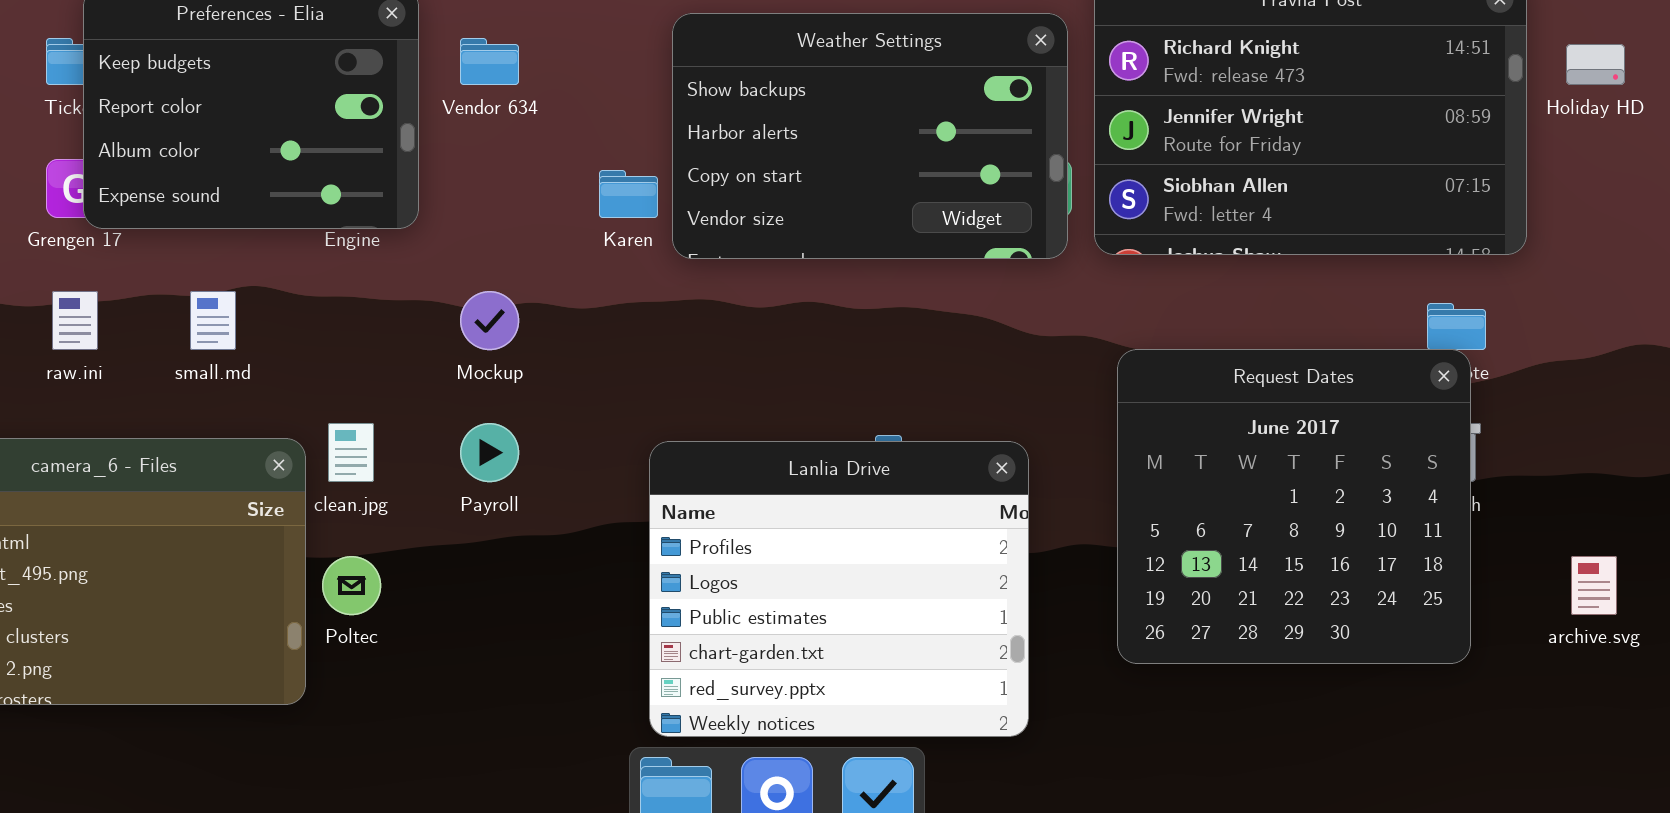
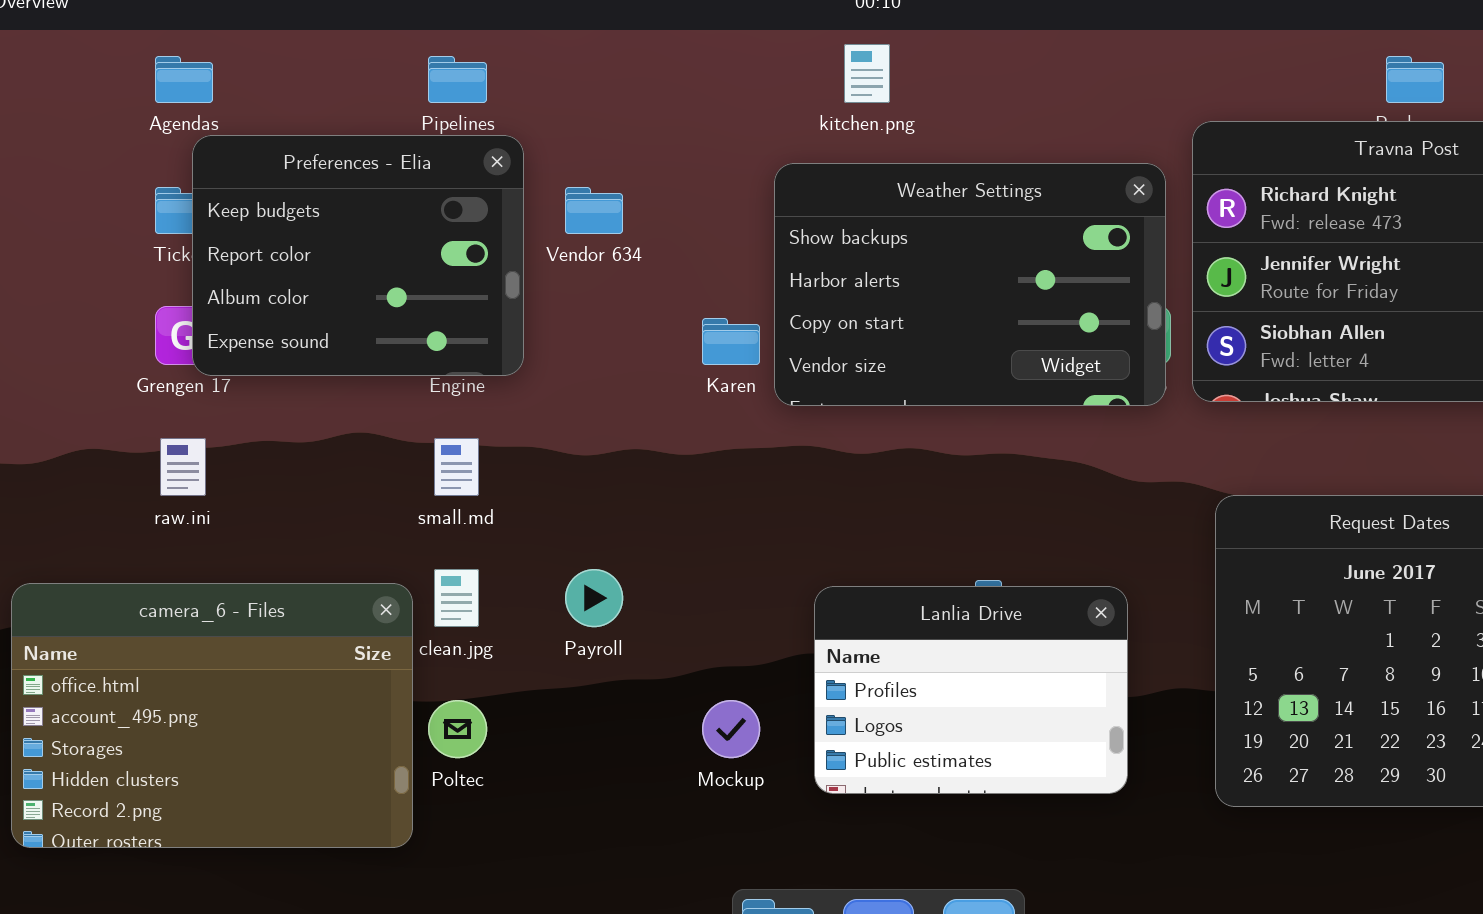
small.md: [190,291,236,350] -> [434,438,479,496], moved
Mockup: [460,291,519,350] -> [702,700,760,758], moved
Lanlia Drive: [649,441,1029,737] -> [814,586,1128,794], resized

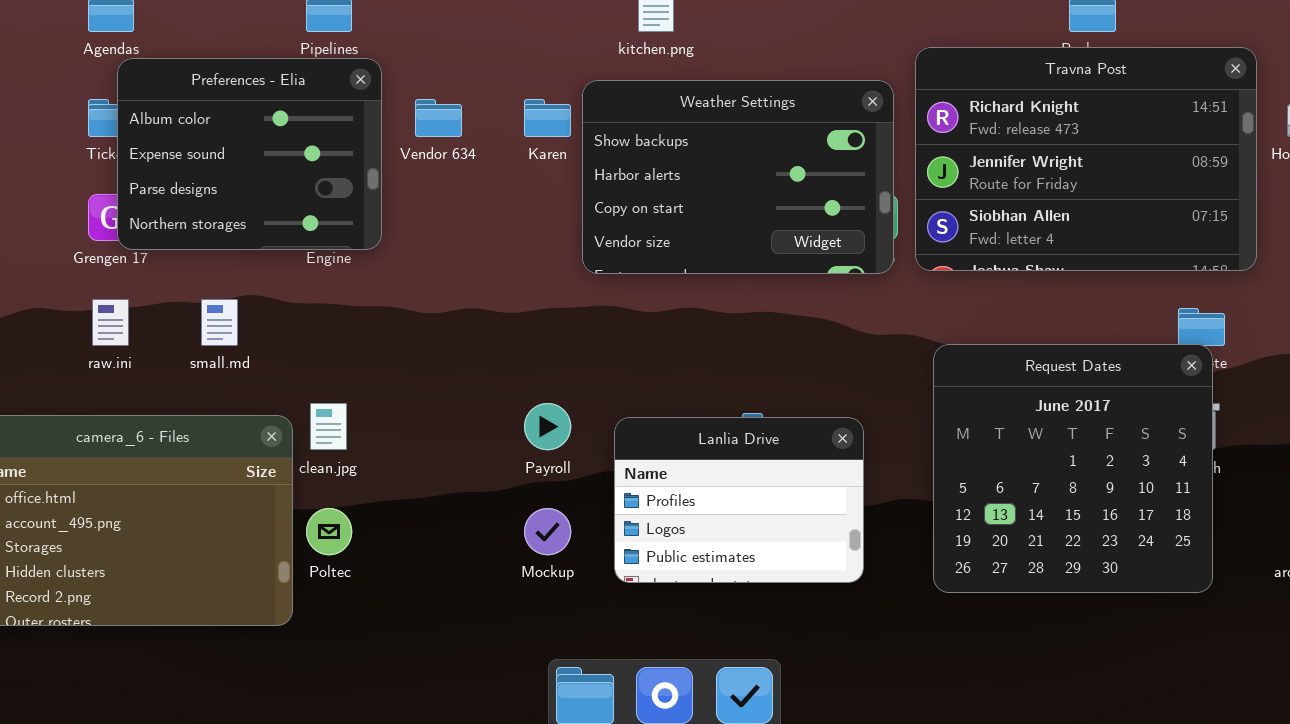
Preferences - Elia: [192,135,524,376] -> [117,58,382,250], scrolled down 2 rows
Karen: [702,318,760,365] -> [524,99,571,137], moved
small.md: [434,438,479,496] -> [201,299,238,346], moved
Payroll: [565,569,623,627] -> [524,403,571,450], moved

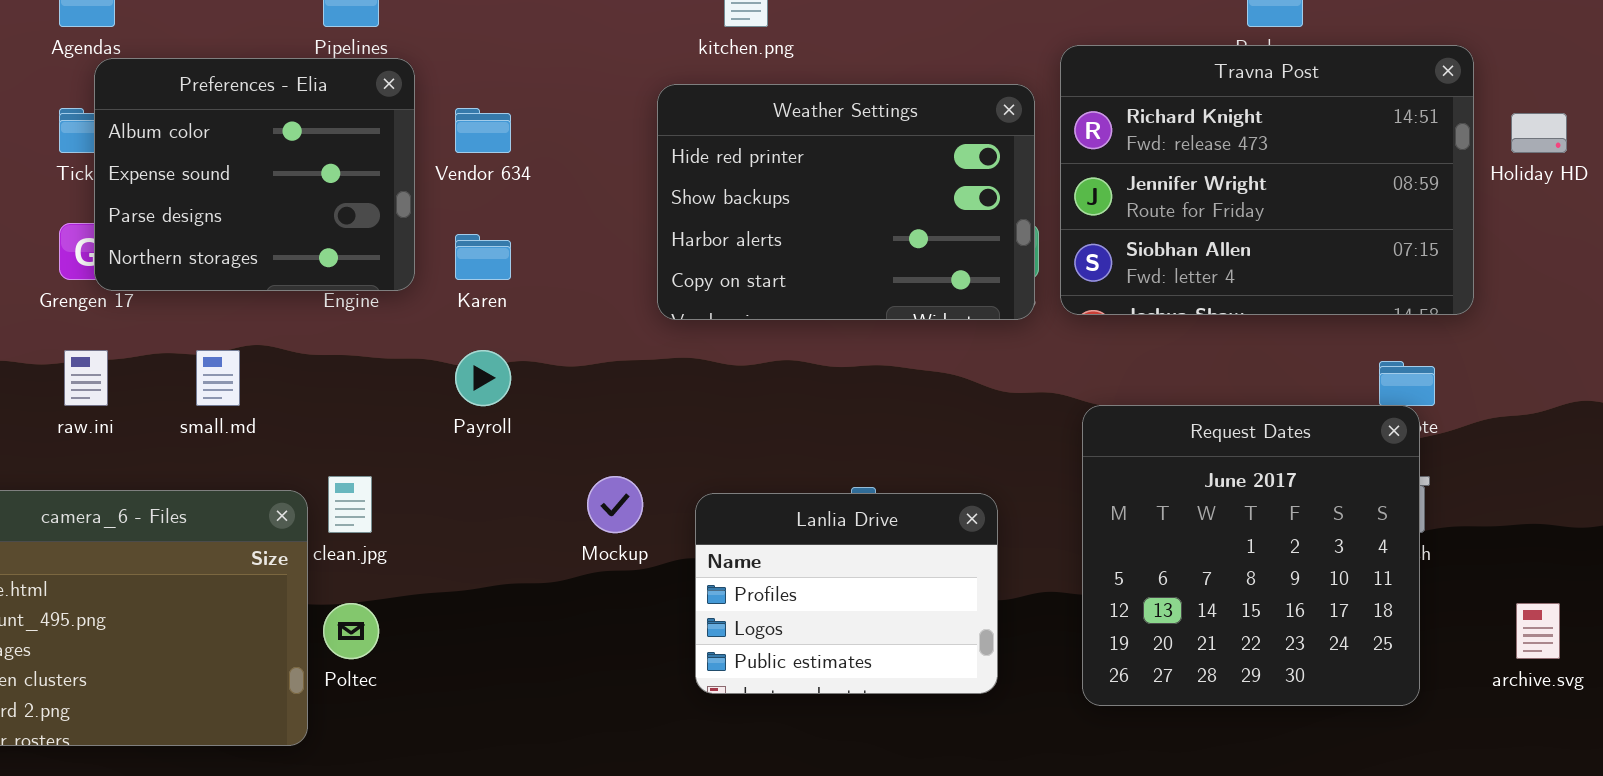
Weather Settings: [582,80,894,274] -> [657,84,1035,320], scrolled up 1 row
Karen: [524,99,571,137] -> [455,234,511,280], moved
Payroll: [524,403,571,450] -> [455,350,511,406], moved
Mockup: [524,508,571,555] -> [587,476,643,533], moved

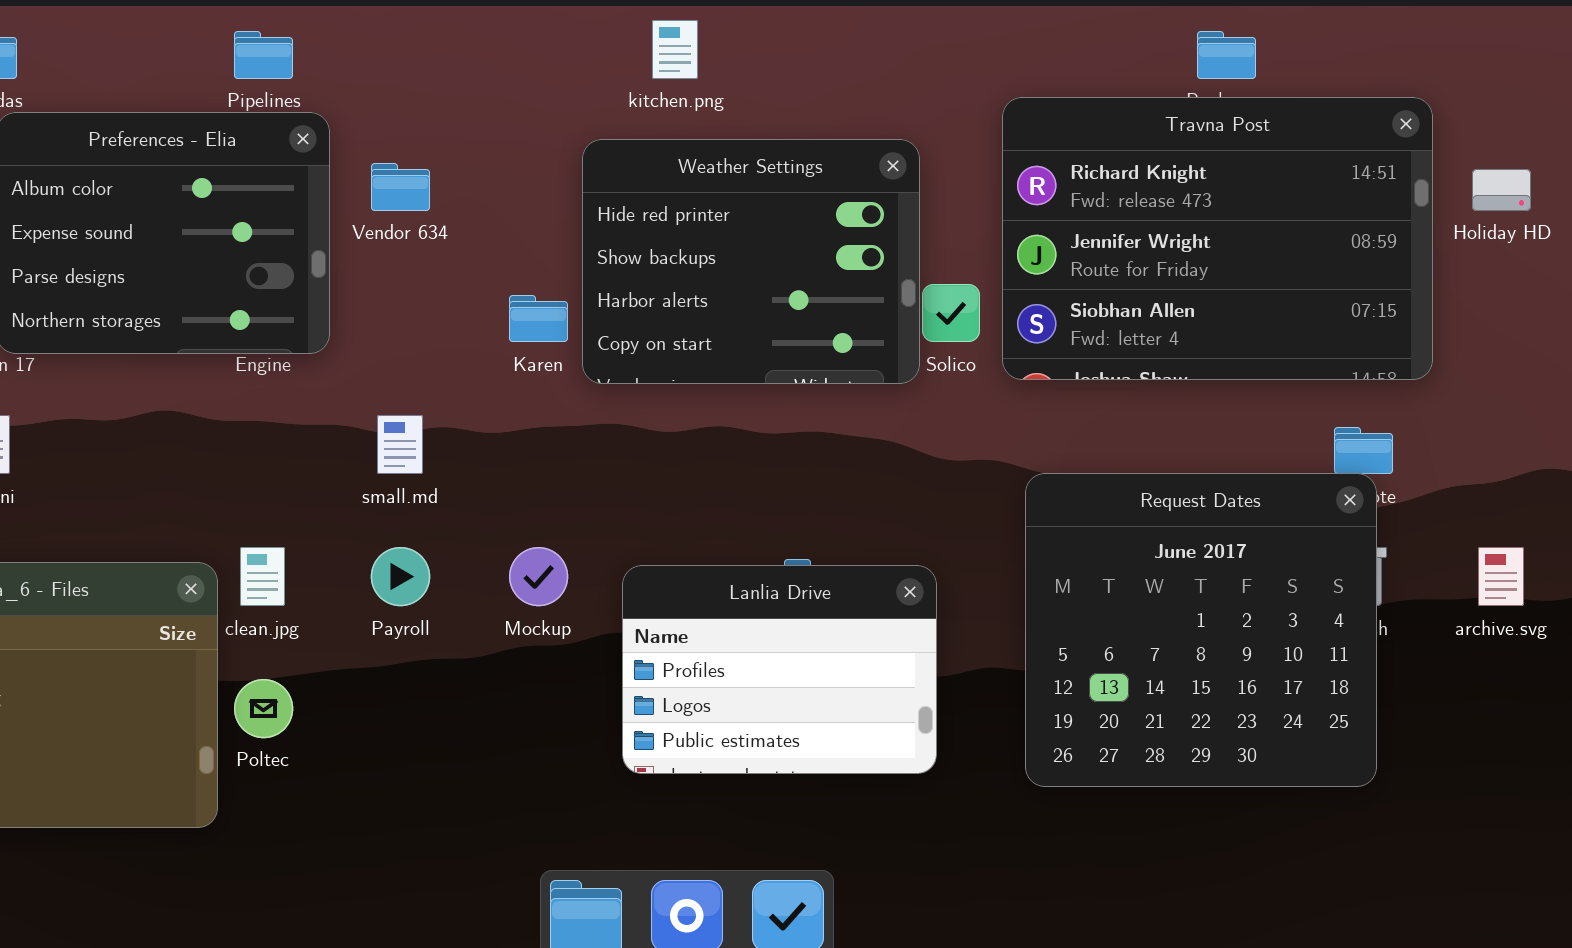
Weather Settings: [657,84,1035,320] -> [582,139,920,384], resized
Karen: [455,234,511,280] -> [509,295,568,342], moved
small.md: [196,350,240,406] -> [377,415,423,474], moved
Payroll: [455,350,511,406] -> [371,547,430,606], moved
archive.svg: [1516,603,1560,659] -> [1478,547,1524,606], moved

